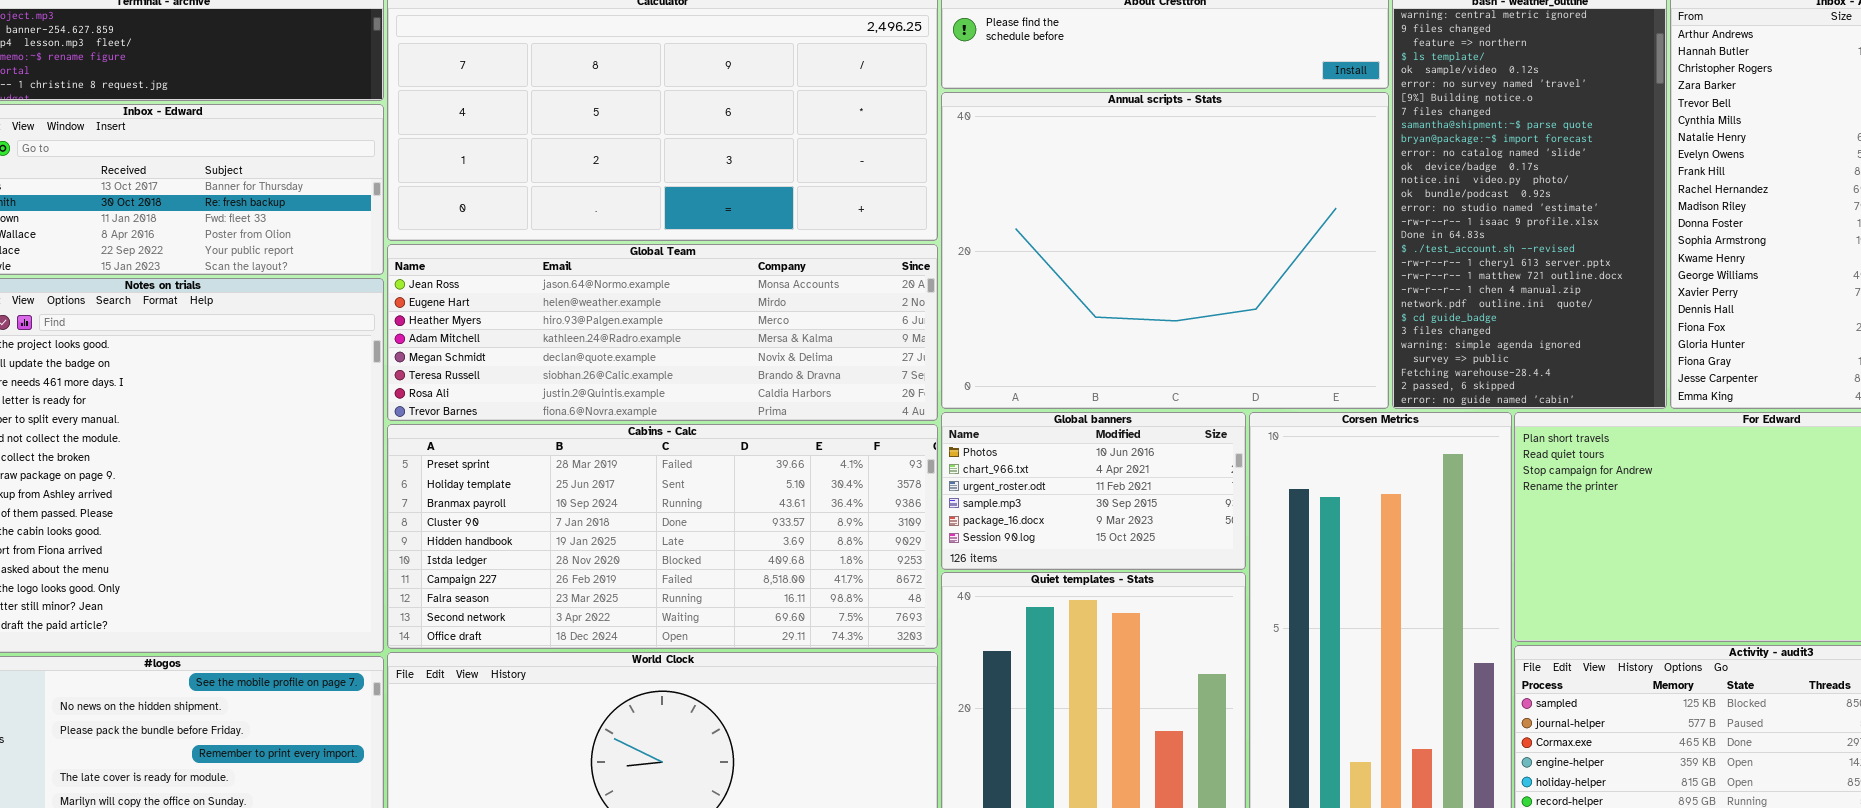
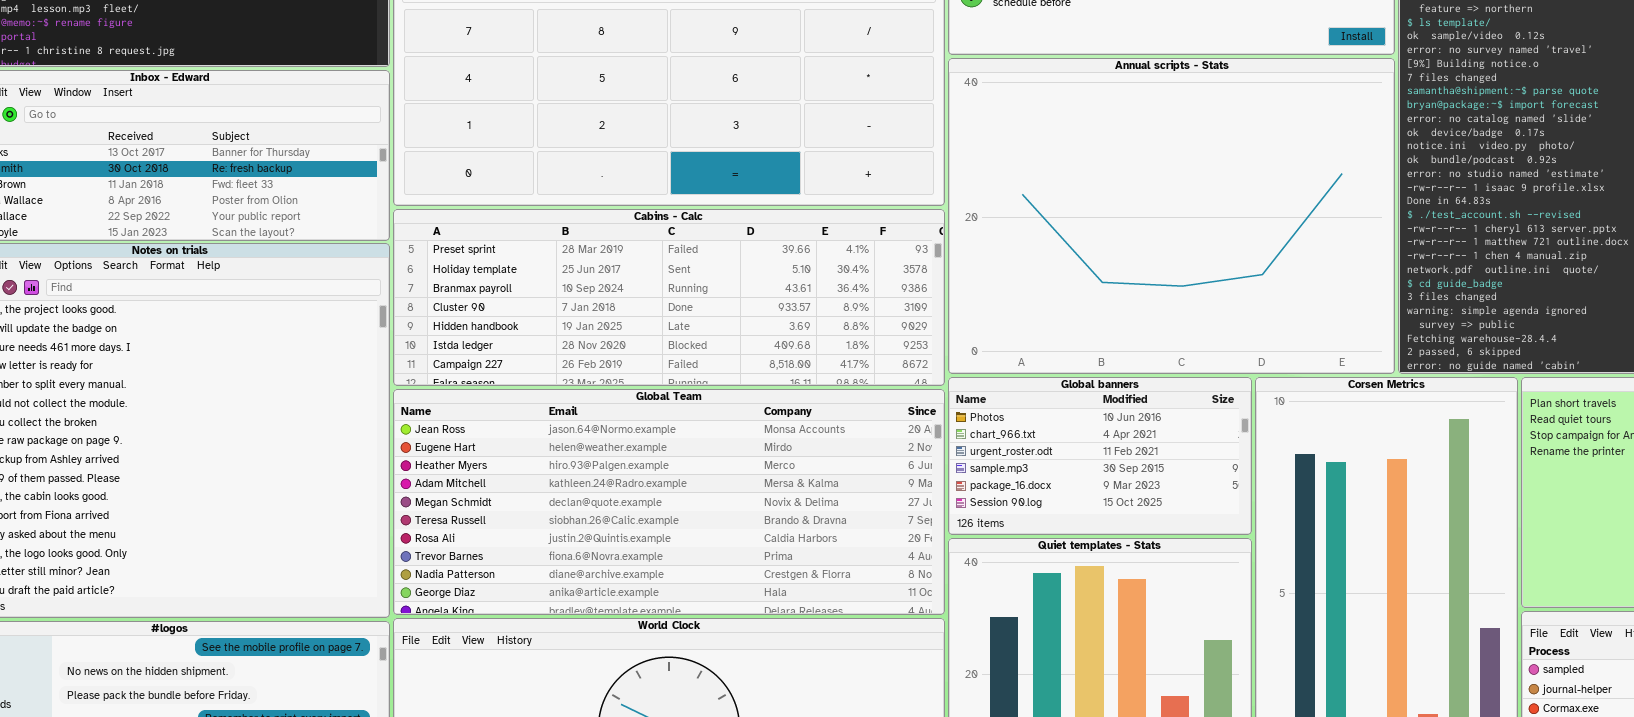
Global Team: [387,244,938,421] -> [393,389,945,615], moved, resized
Cabins - Calc: [387,424,938,649] -> [393,209,945,386], moved, resized

